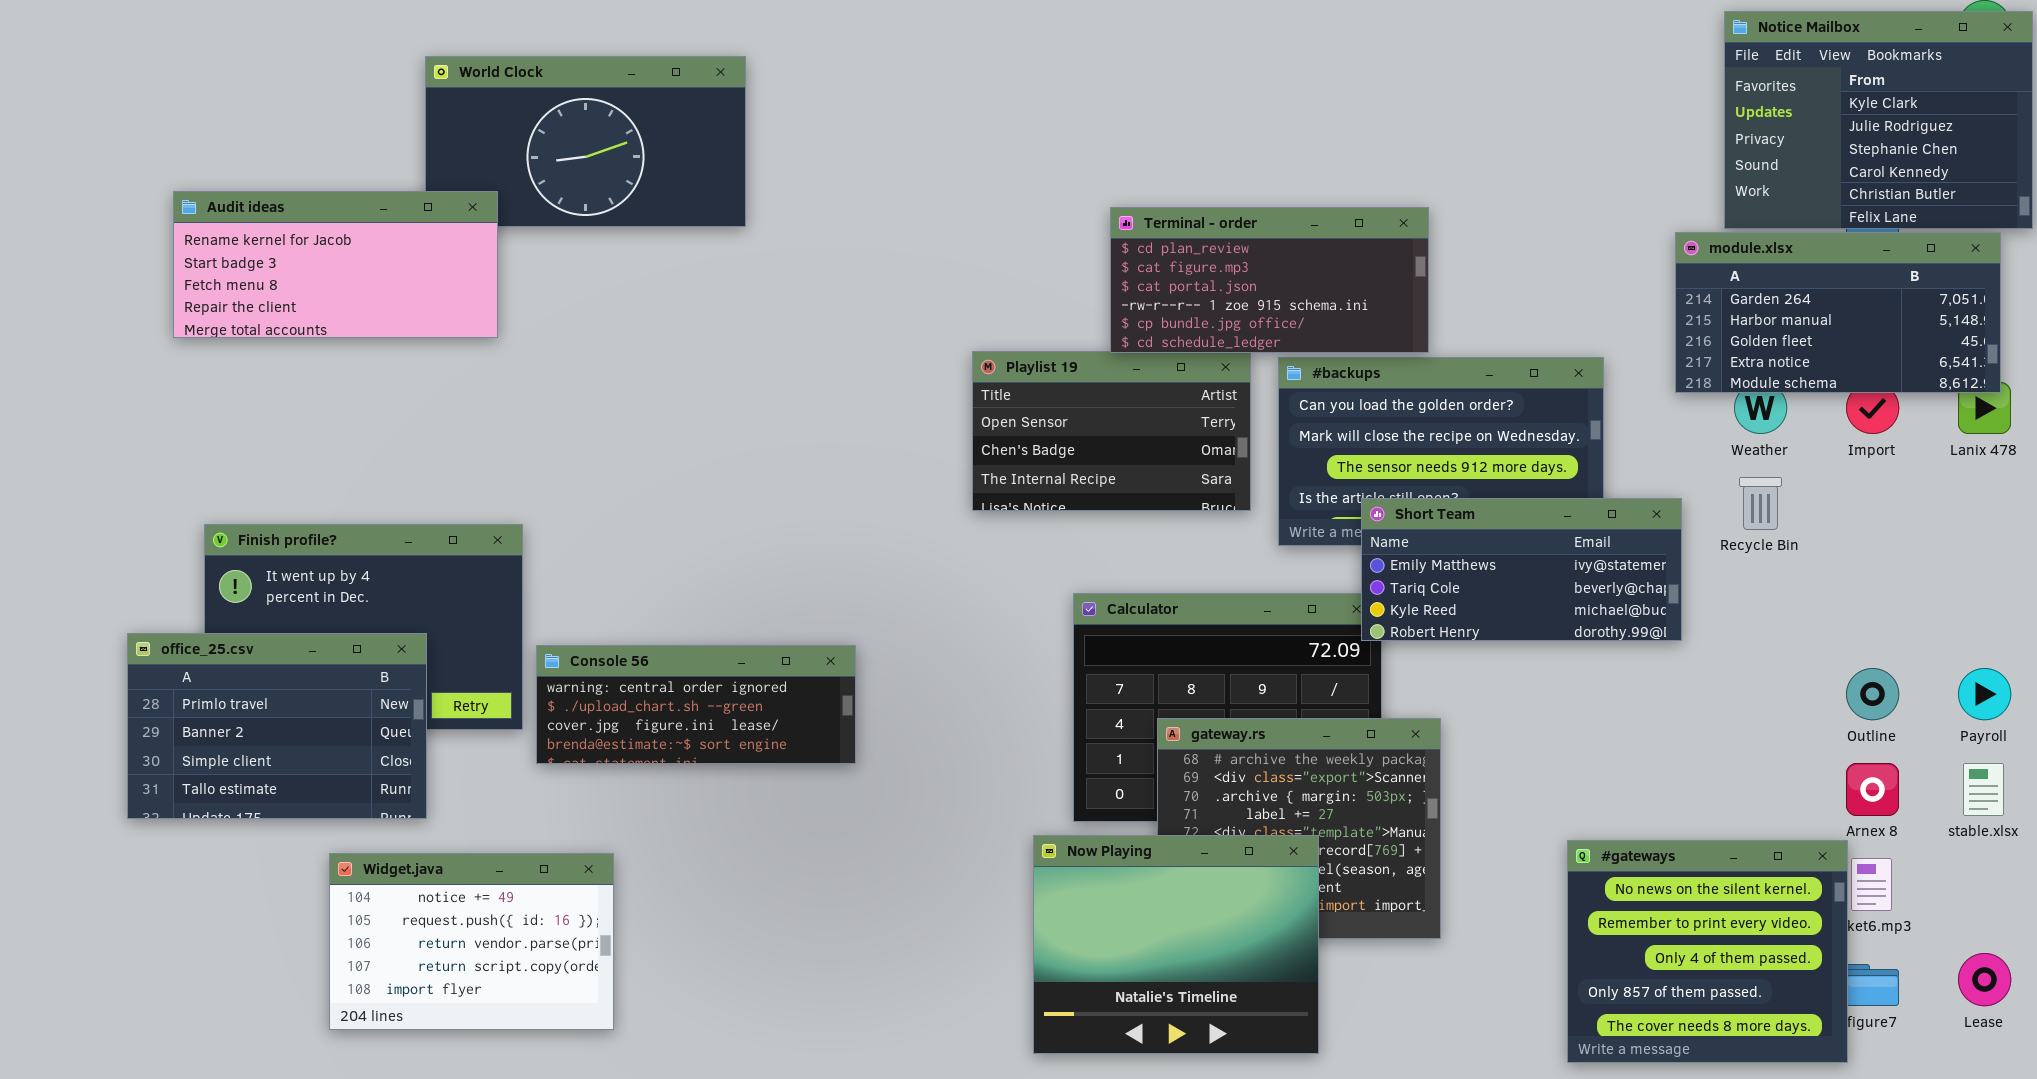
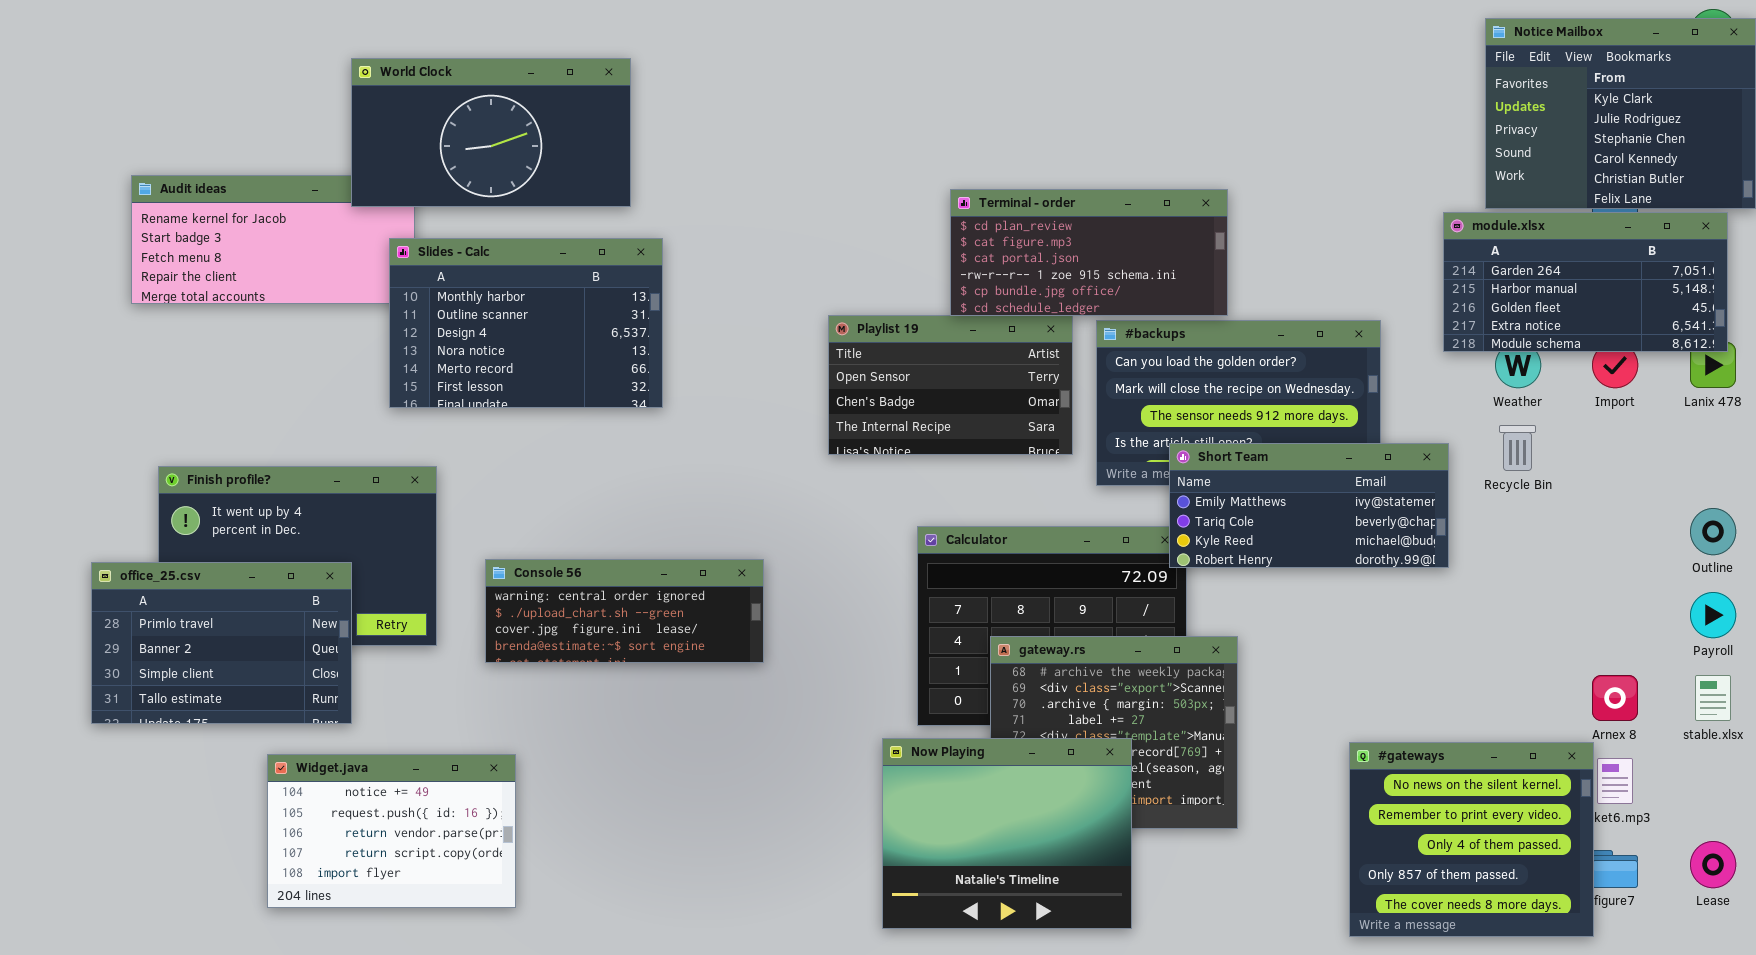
World Clock: [425,56,746,227] -> [351,58,631,207], raised
Slides - Calc: none -> [389,238,663,408], opened
Console 56: [536,645,856,764] -> [485,559,764,663], moved
Outline: [1846,668,1899,720] -> [1690,508,1736,555], moved

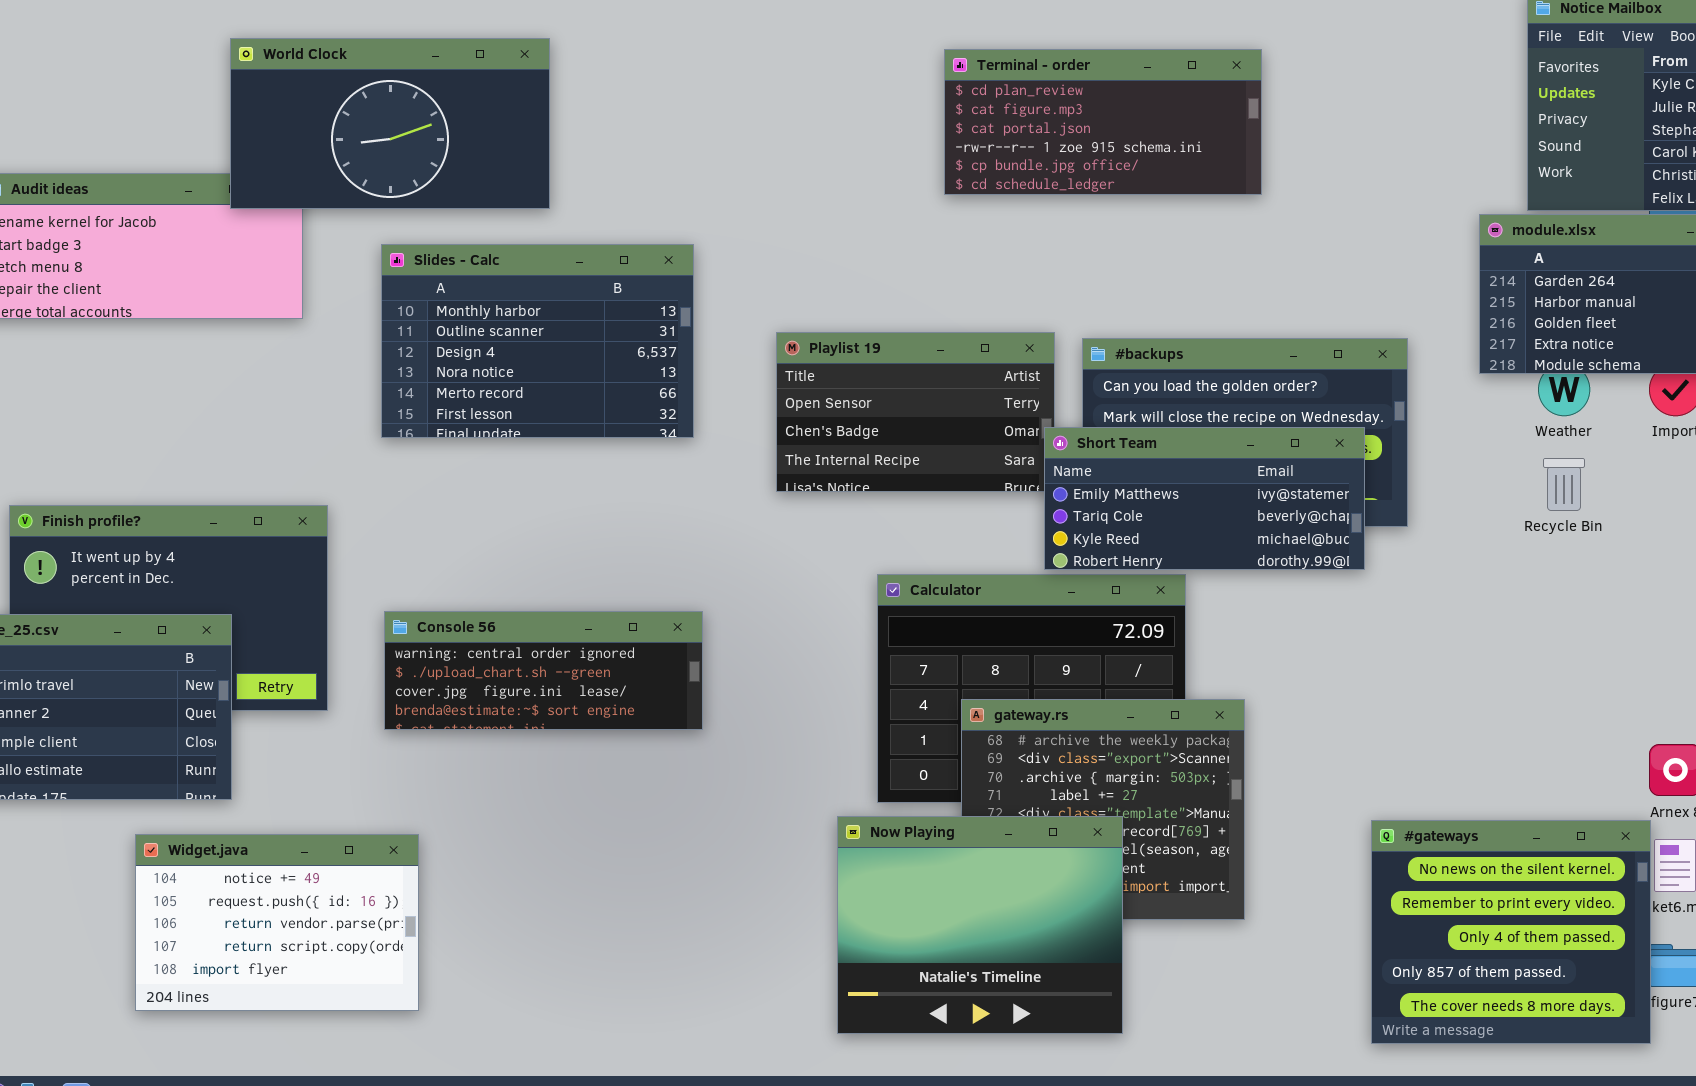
Terminal - order: [950,189,1228,316] -> [944,49,1262,195], moved
Slides - Calc: [389,238,663,408] -> [381,244,694,438], moved
Short Team: [1169,443,1449,568] -> [1044,427,1365,570], moved

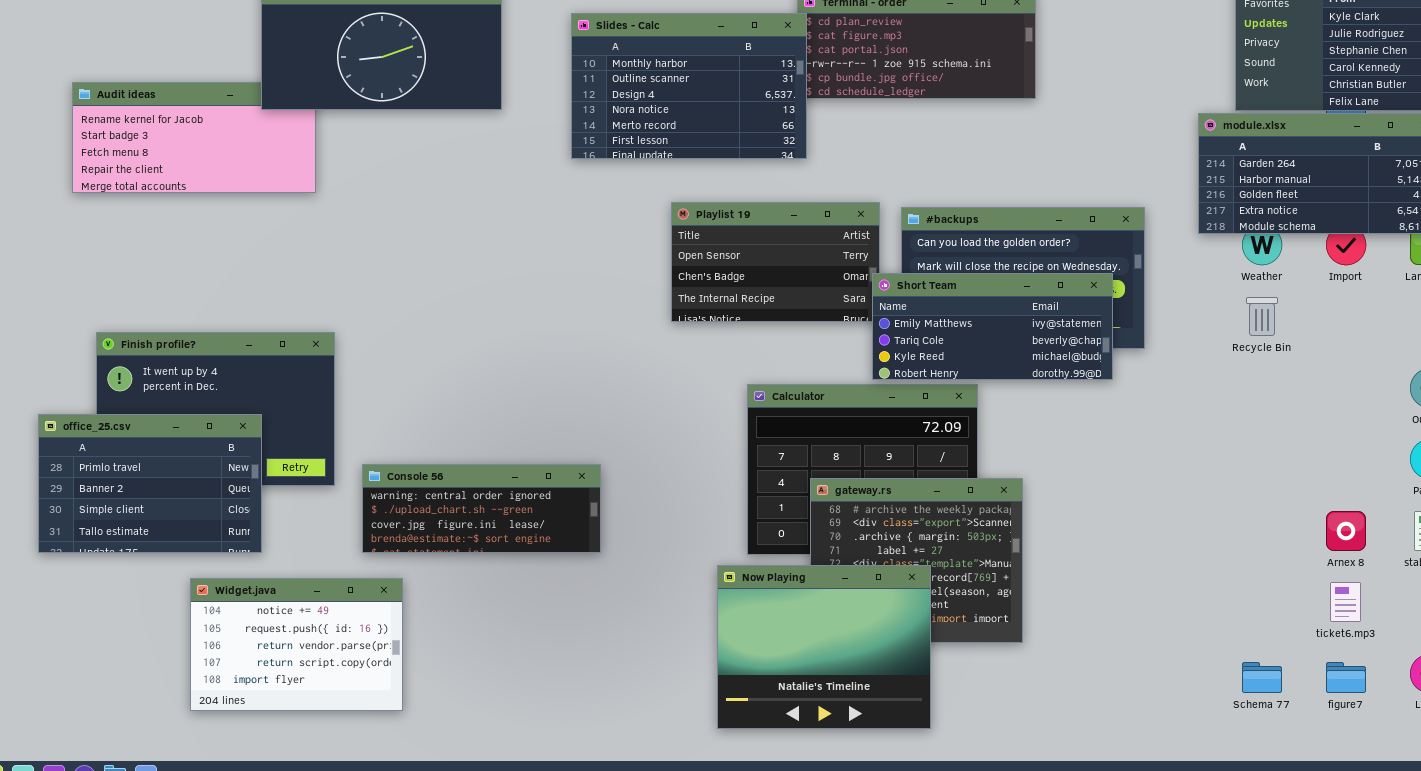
Slides - Calc: [381,244,694,438] -> [571,13,807,159], moved
Console 56: [384,611,703,730] -> [362,464,601,553], moved
#gateways: [1371,820,1651,1044] -> none, closed

